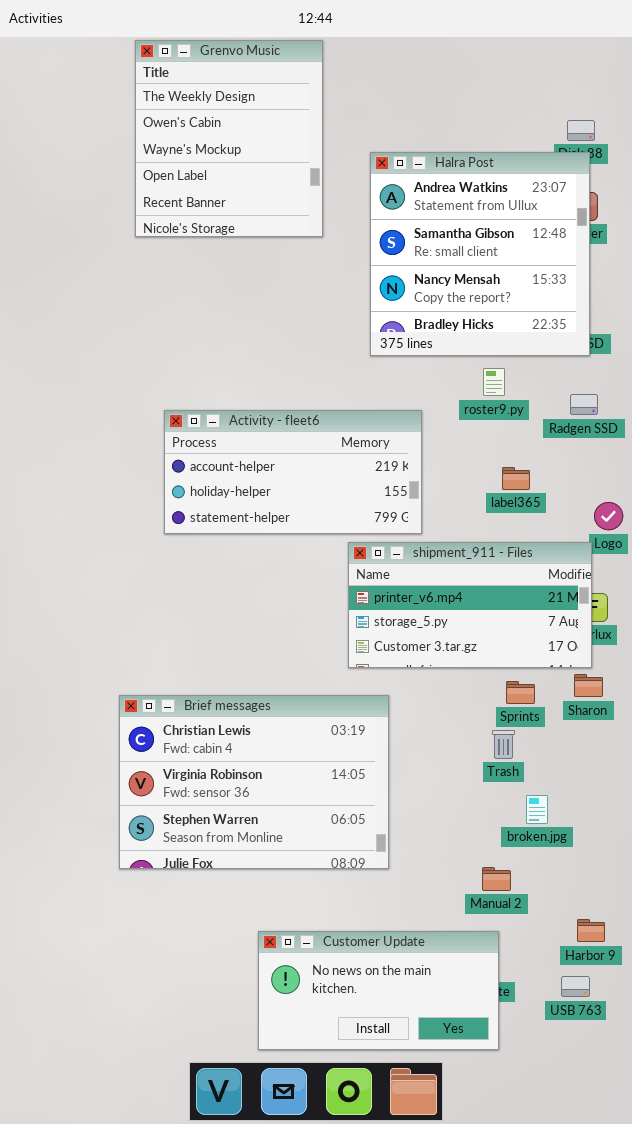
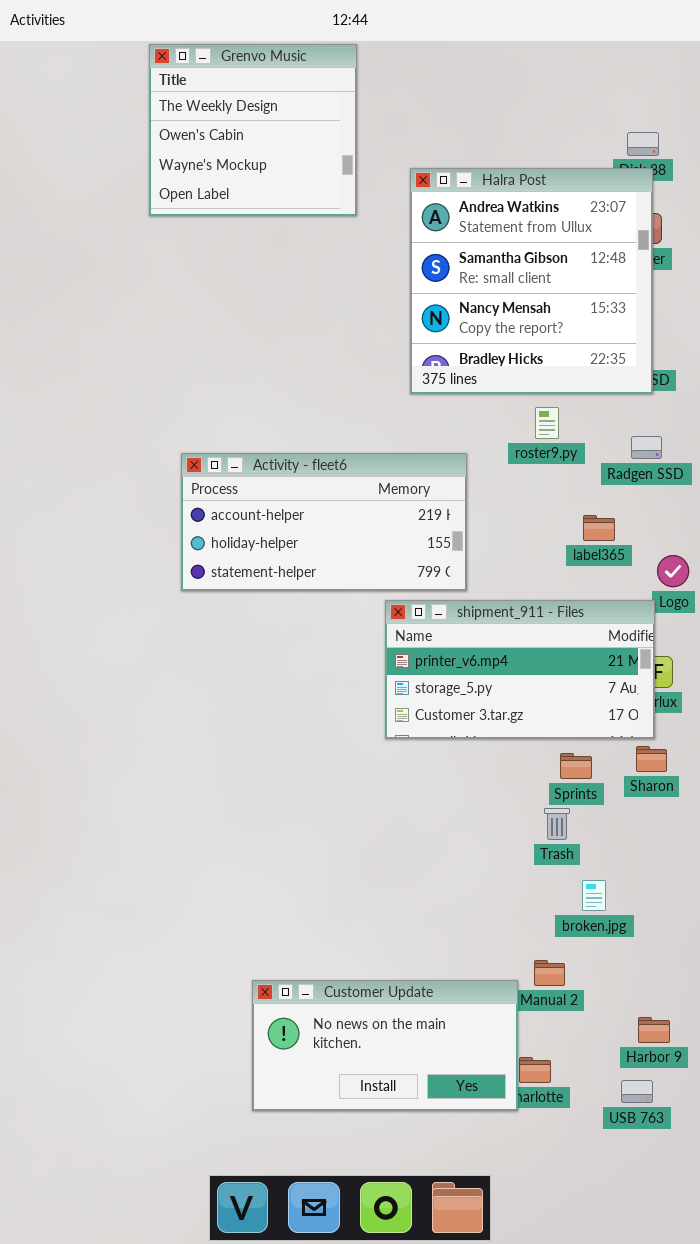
Grenvo Music: [135,40,323,237] -> [149,44,357,216], resized
label365: [502,467,530,490] -> [583,515,615,541], moved
Brief messages: [119,695,389,869] -> none, closed
Customer Update: [258,931,499,1050] -> [252,980,518,1111], moved

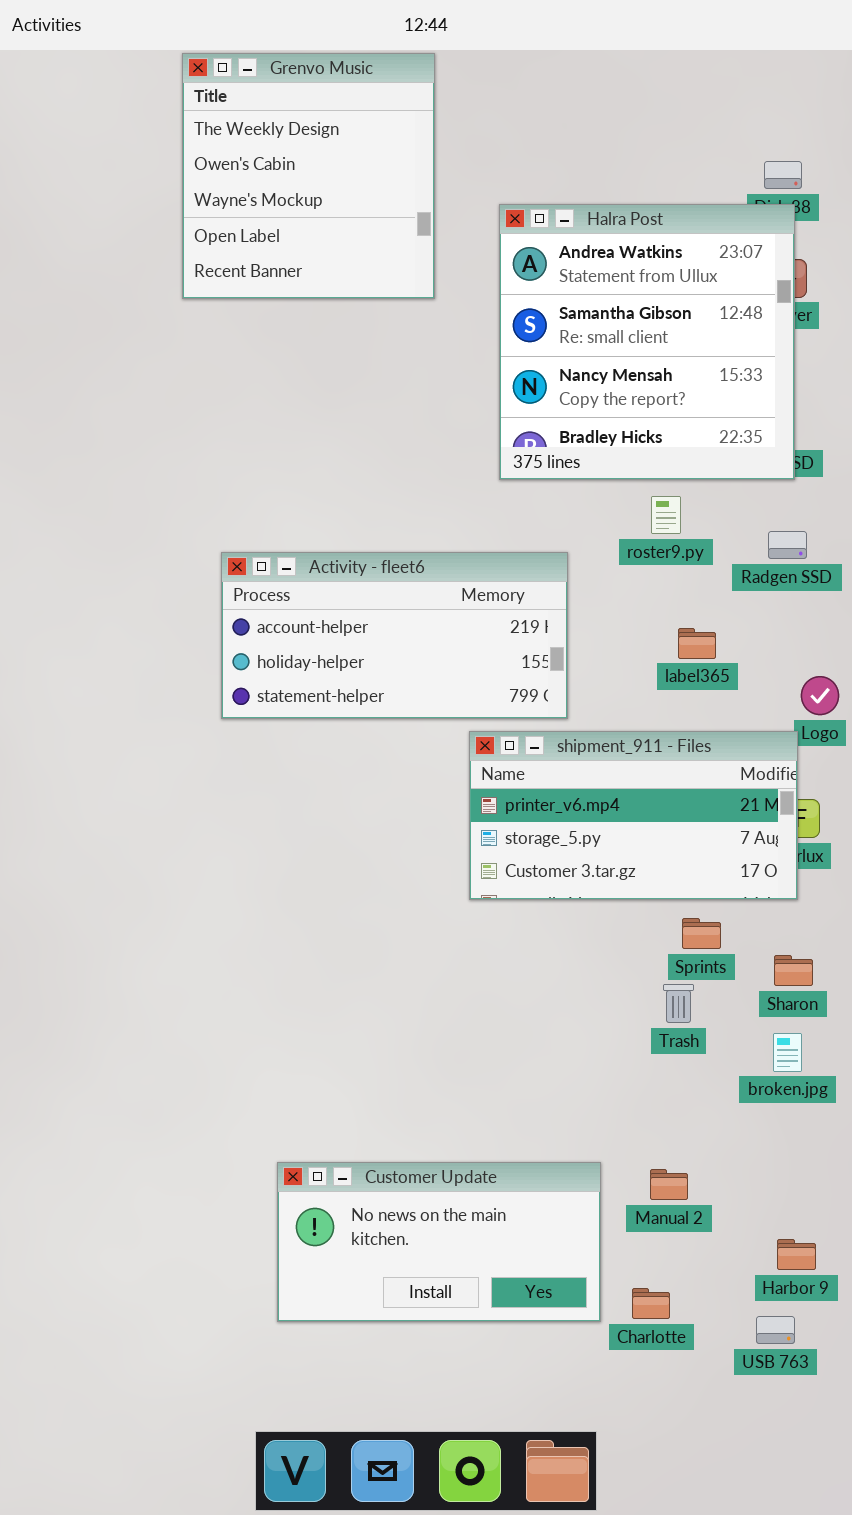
Grenvo Music: [149,44,357,216] -> [182,53,435,299], resized
label365: [583,515,615,541] -> [678,628,716,659], moved
Sharon: [636,746,667,772] -> [774,955,813,986], moved
broken.jpg: [582,880,606,911] -> [773,1033,802,1072], moved
Customer Update: [252,980,518,1111] -> [277,1162,601,1322], moved

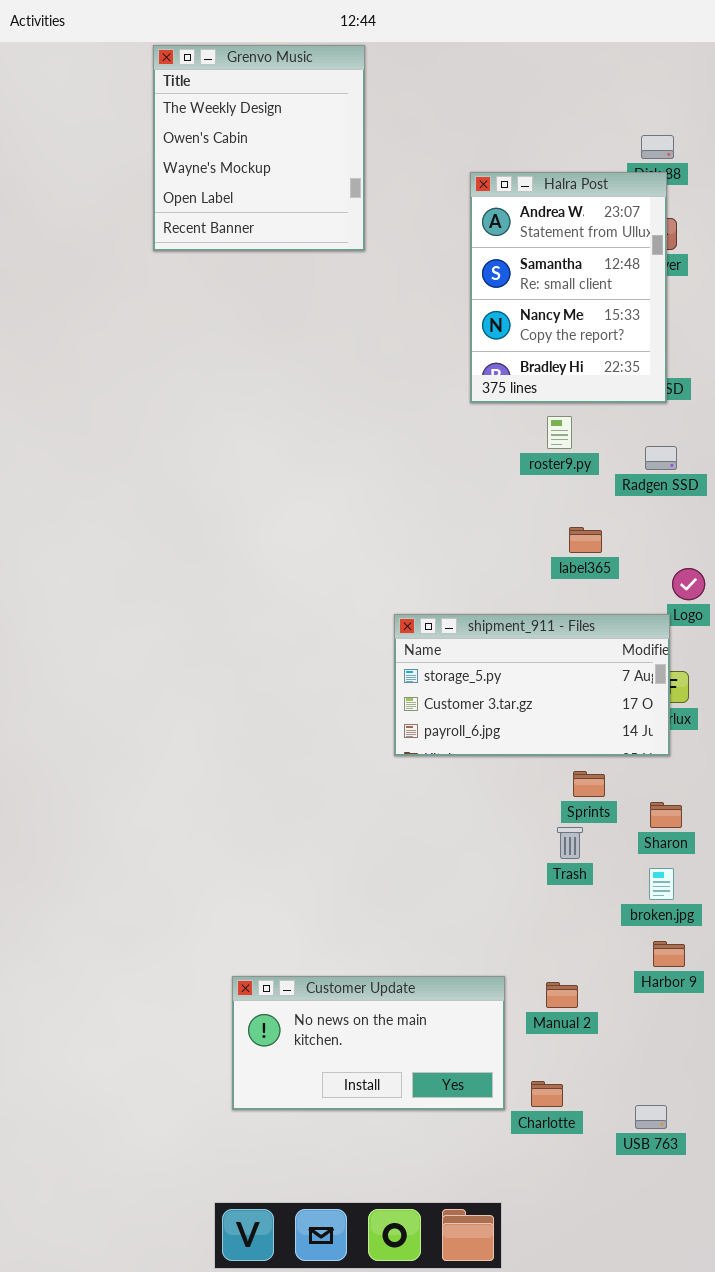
Halra Post: [499,204,795,480] -> [470,172,667,403], resized
Activity - fleet6: [221,552,568,719] -> none, closed
shipment_911 - Files: [469,731,798,900] -> [394,614,670,756], scrolled down 1 row
Harbor 9: [777,1239,816,1270] -> [653,941,685,967], moved

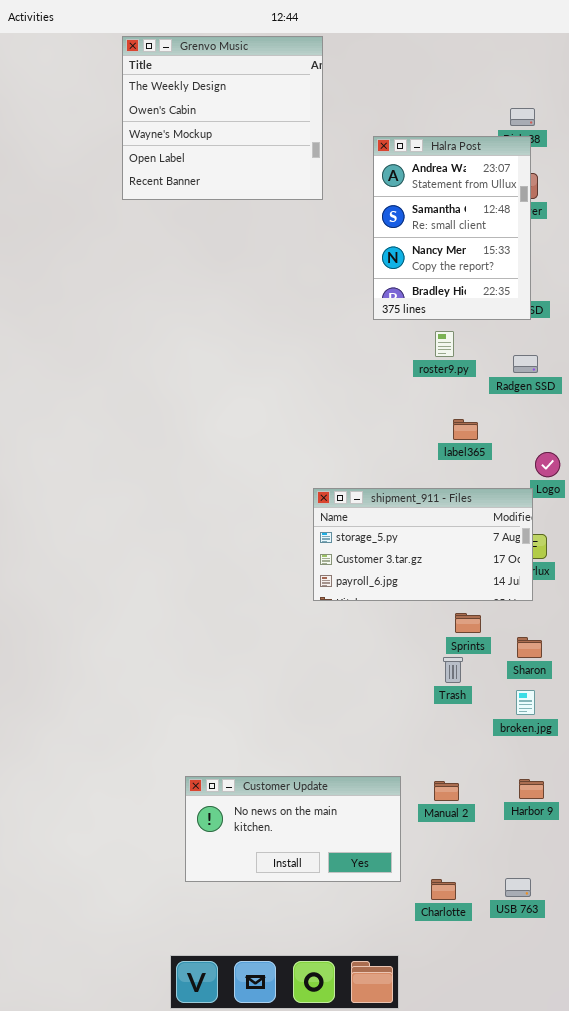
Grenvo Music: [153,45,365,251] -> [122,36,323,200], resized
Harbor 9: [653,941,685,967] -> [519,779,544,799], moved
Charlotte: [531,1081,563,1107] -> [431,879,456,900], moved

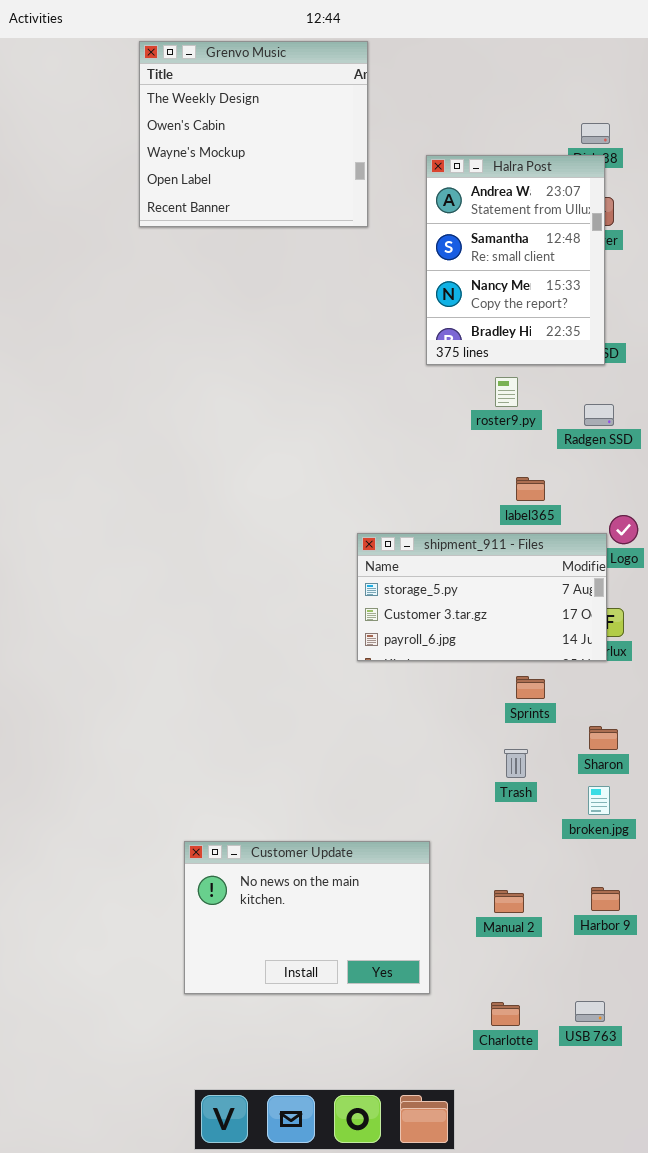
shipment_911 - Files: [313,488,533,601] -> [357,533,607,661], moved
Sprints: [455,613,481,633] -> [516,676,545,699], moved
Customer Update: [185,776,401,882] -> [184,841,430,994], moved, resized

